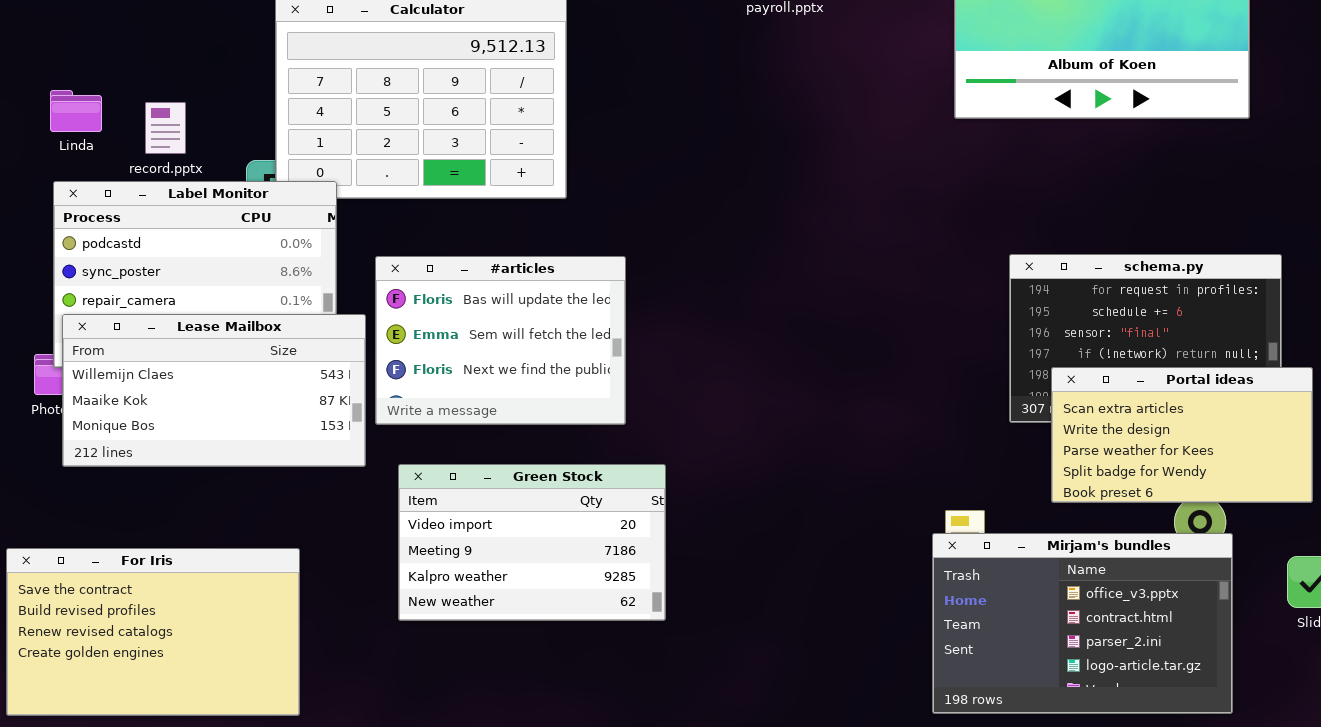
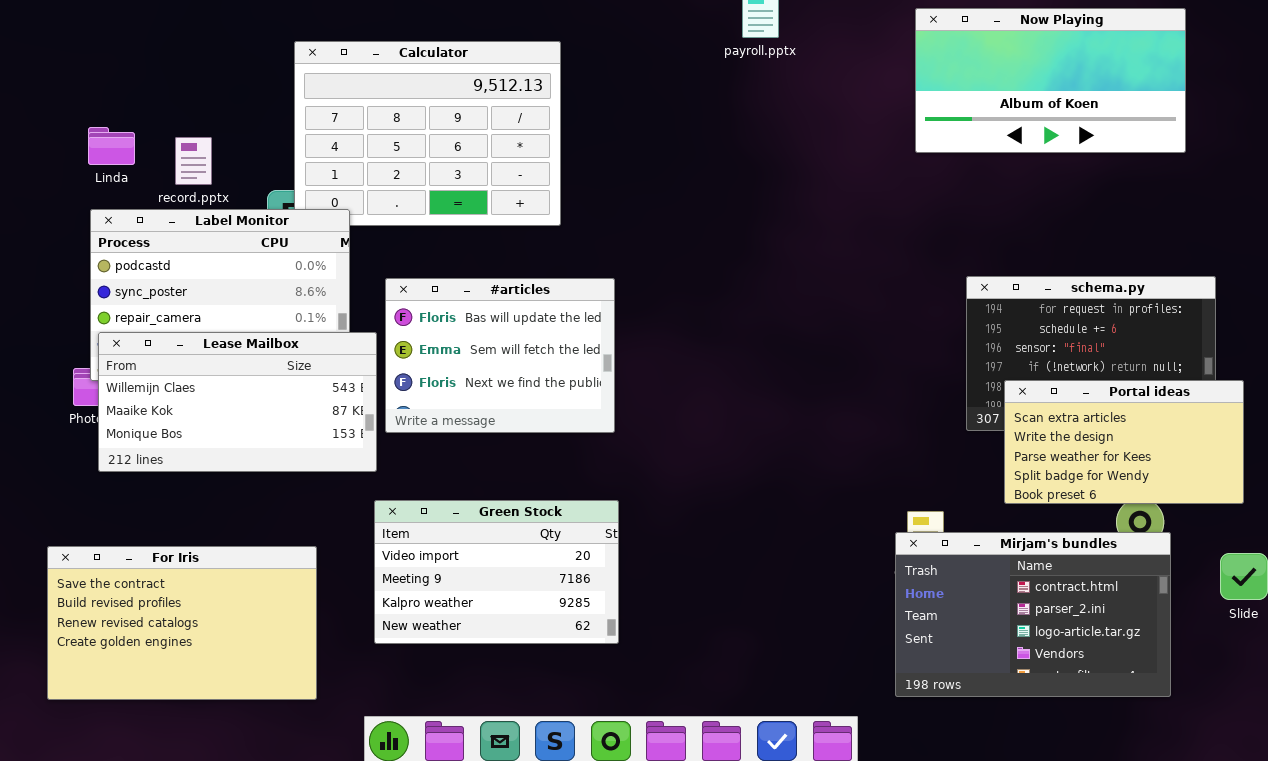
Green Stock: [398,464,666,621] -> [374,500,619,644], moved
Mirjam's bundles: [932,533,1233,714] -> [895,532,1171,697], scrolled down 1 row

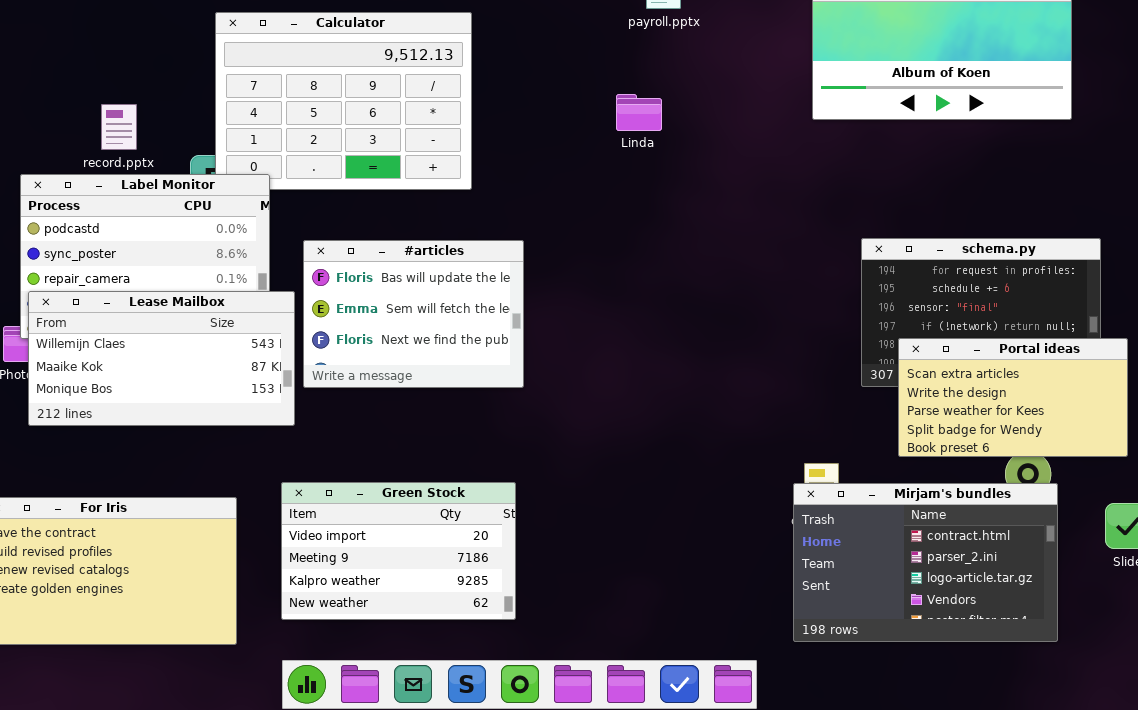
Linda: [88,127,135,165] -> [616,94,662,131], moved
Green Stock: [374,500,619,644] -> [281,482,516,620], moved

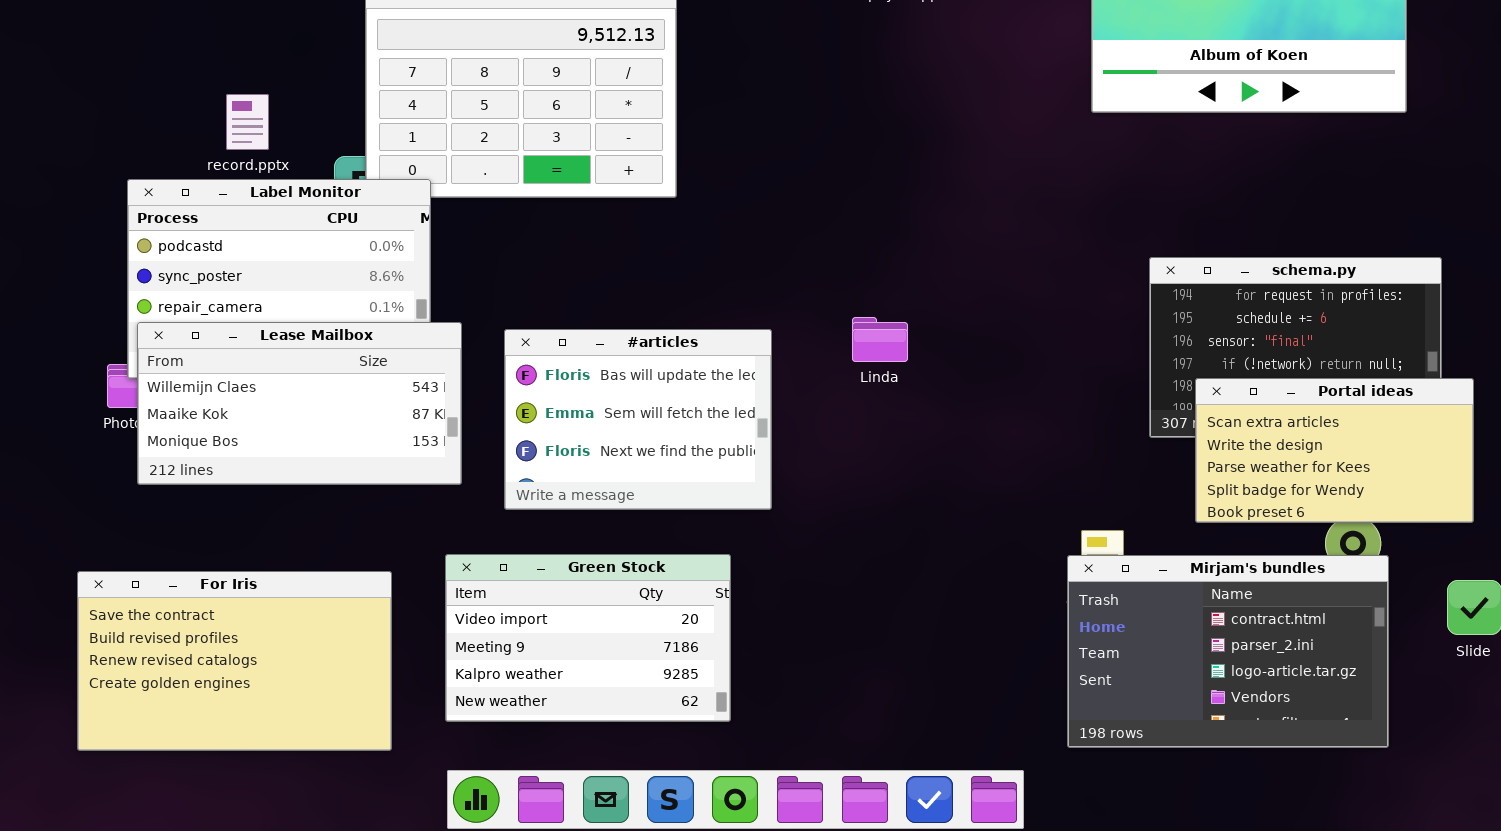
Linda: [616,94,662,131] -> [852,317,908,362], moved
#articles: [303,240,524,388] -> [504,329,772,510], moved

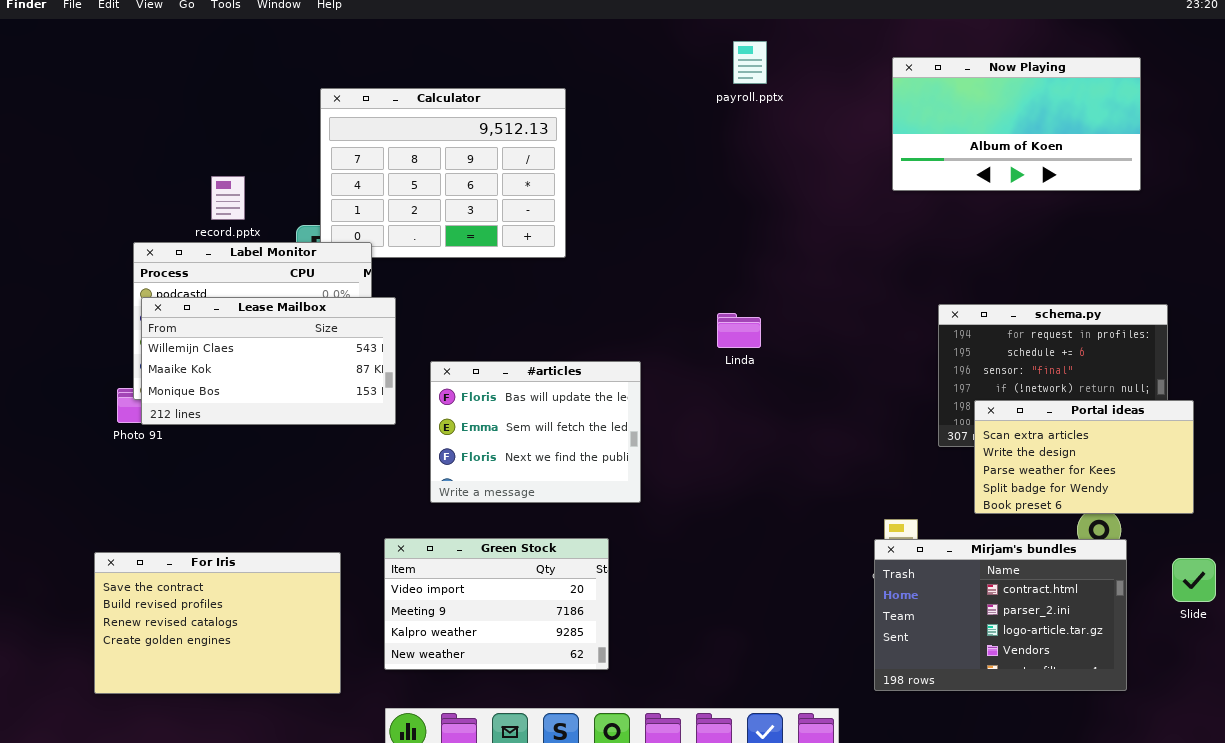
Linda: [852,317,908,362] -> [717,313,761,348], moved
Lease Mailbox: [137,322,462,485] -> [141,297,396,425], moved

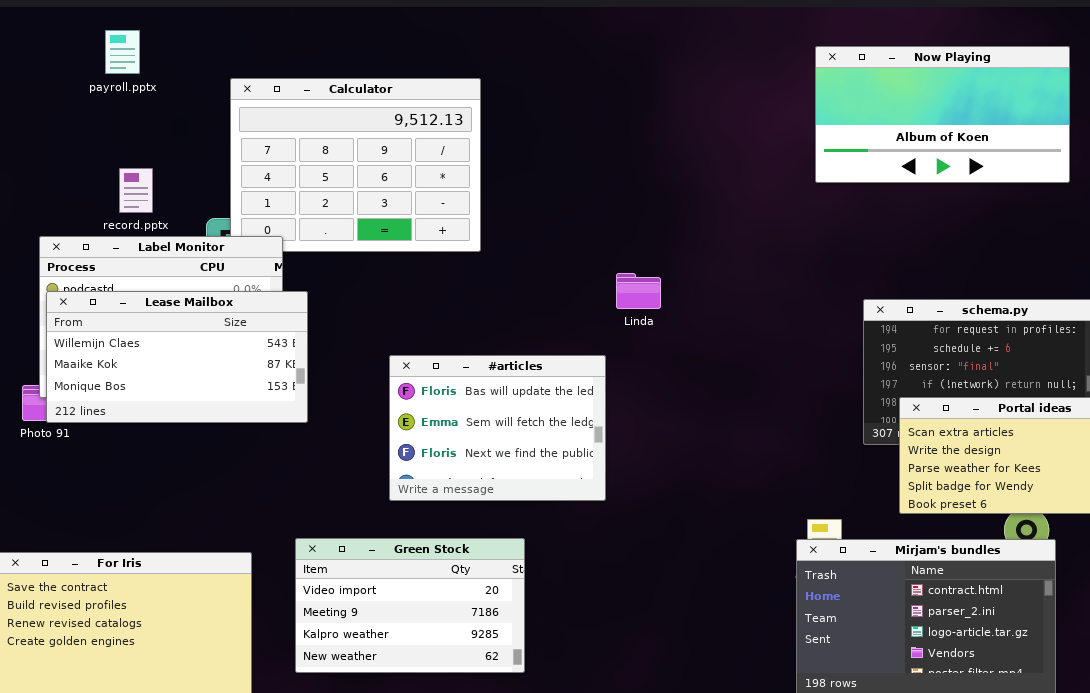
payroll.pptx: [733,41,767,84] -> [105,30,140,74], moved
Linda: [717,313,761,348] -> [616,273,661,309], moved
#articles: [430,361,641,503] -> [389,355,606,501], moved

